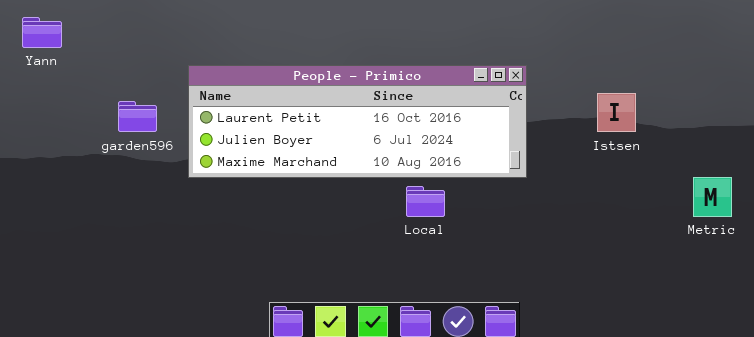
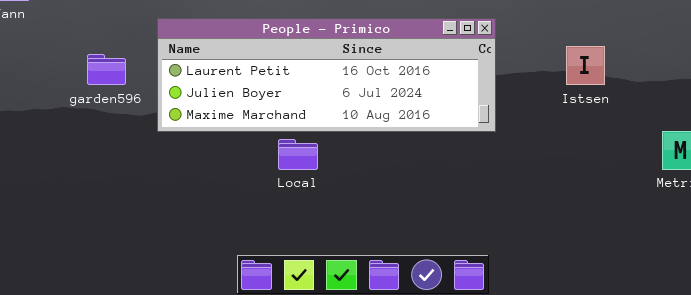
Local: [406,186,445,217] -> [278,139,318,170], moved

